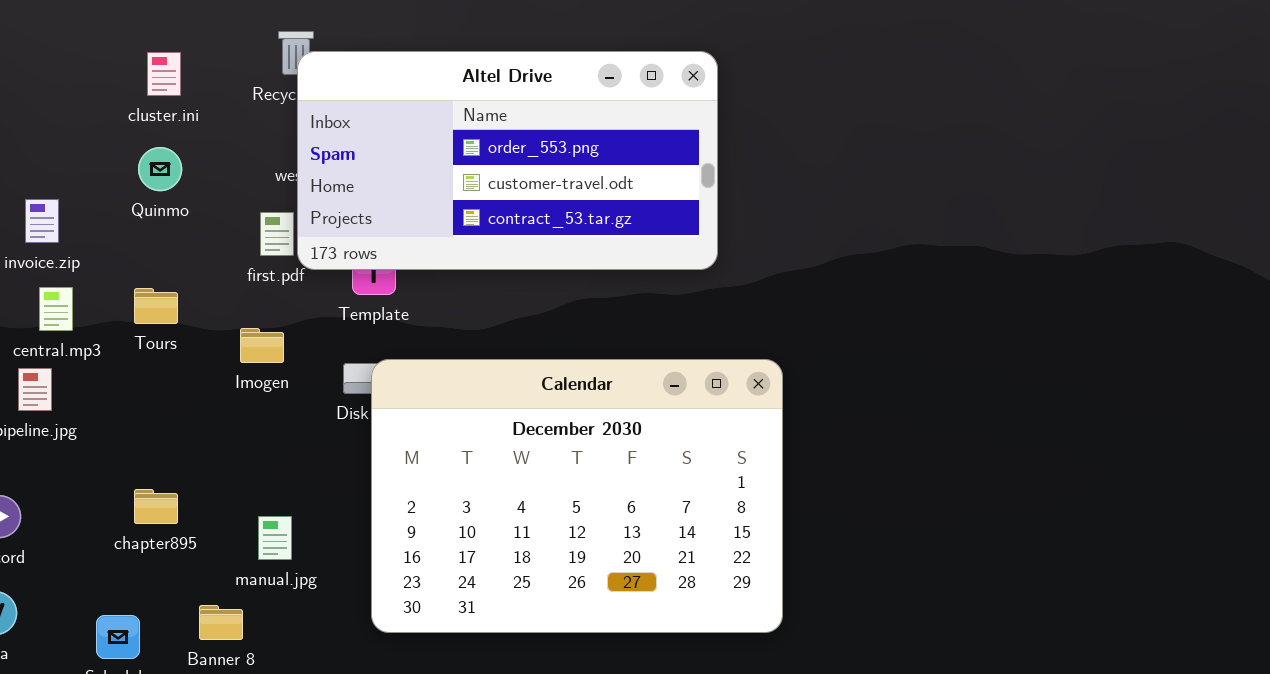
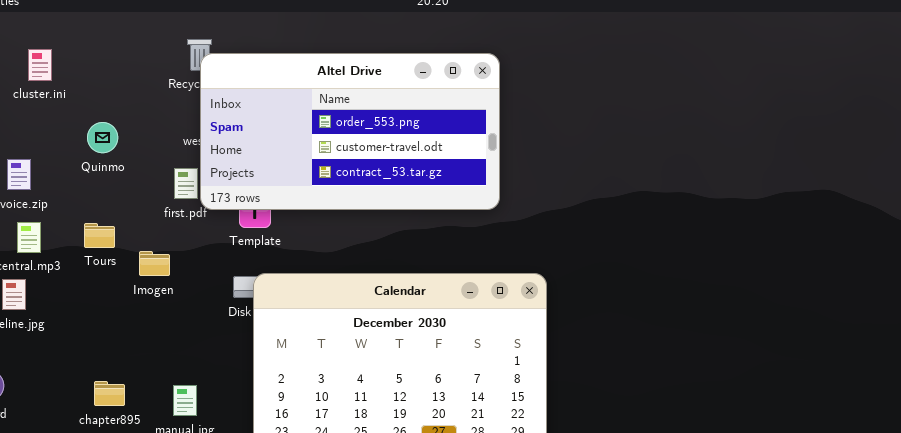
cluster.ini: [147,52,181,96] -> [28,49,52,81], moved
Imogen: [240,328,284,363] -> [139,251,170,276], moved
chapter895: [134,489,178,524] -> [94,381,125,406], moved

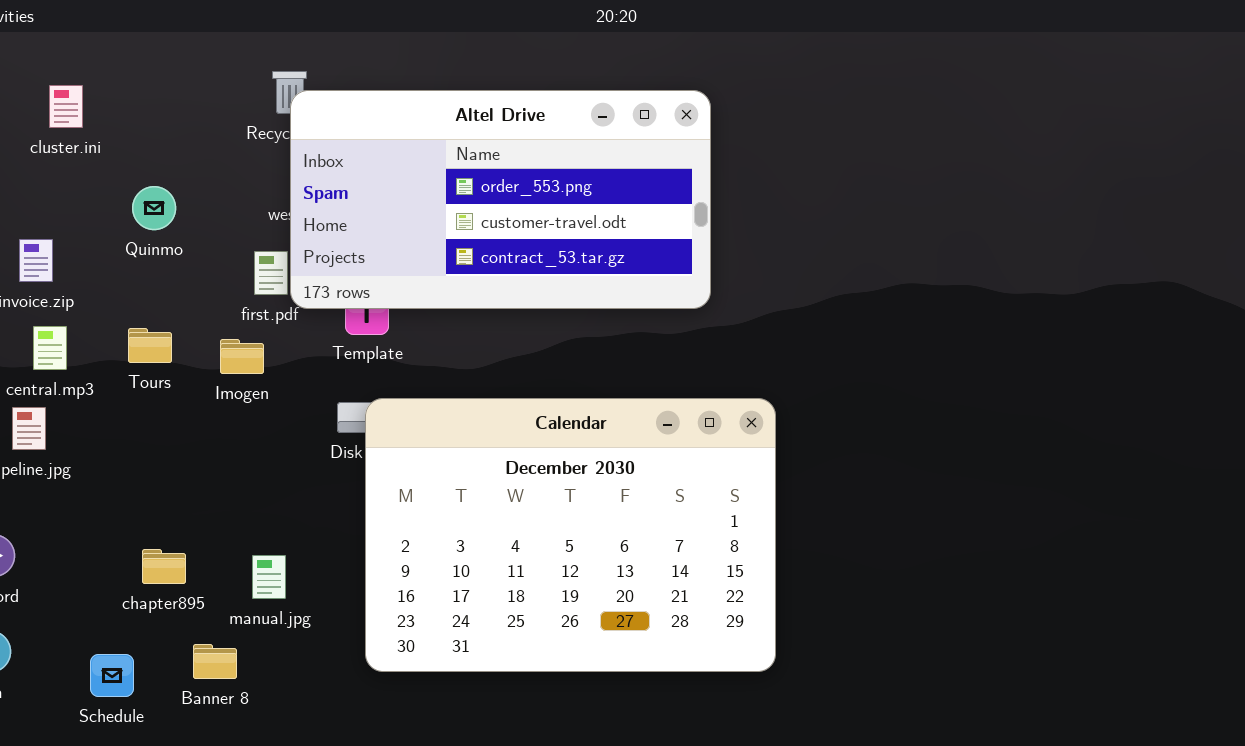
Imogen: [139,251,170,276] -> [220,339,264,374], moved

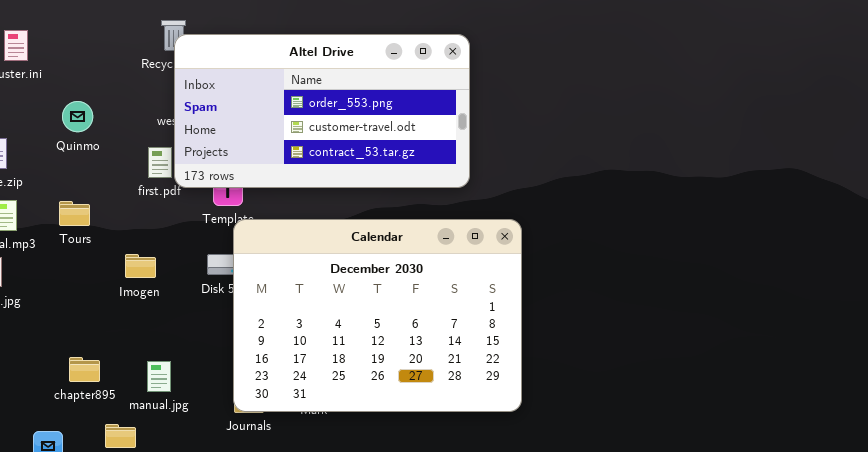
Imogen: [220,339,264,374] -> [125,254,156,278], moved
Calendar: [365,398,776,672] -> [233,219,522,412], moved

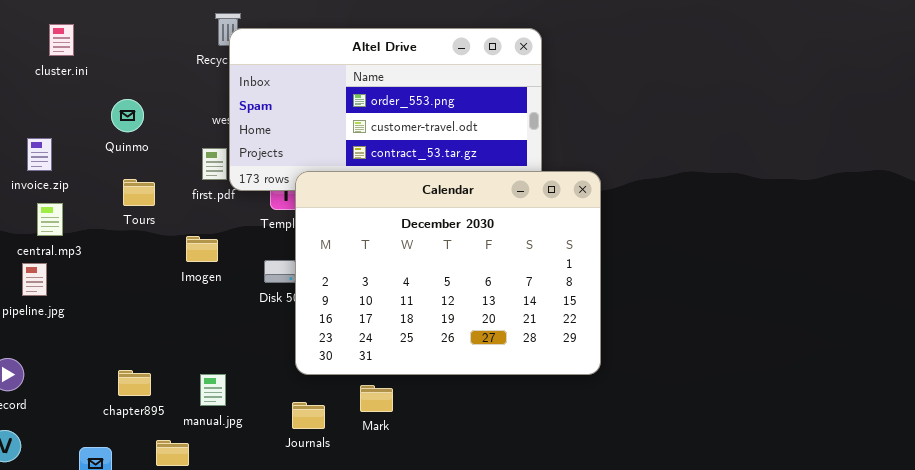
Tours: [59,201,90,226] -> [123,179,155,206], moved
Calendar: [233,219,522,412] -> [295,171,601,375], moved
Imogen: [125,254,156,278] -> [186,236,218,262], moved

